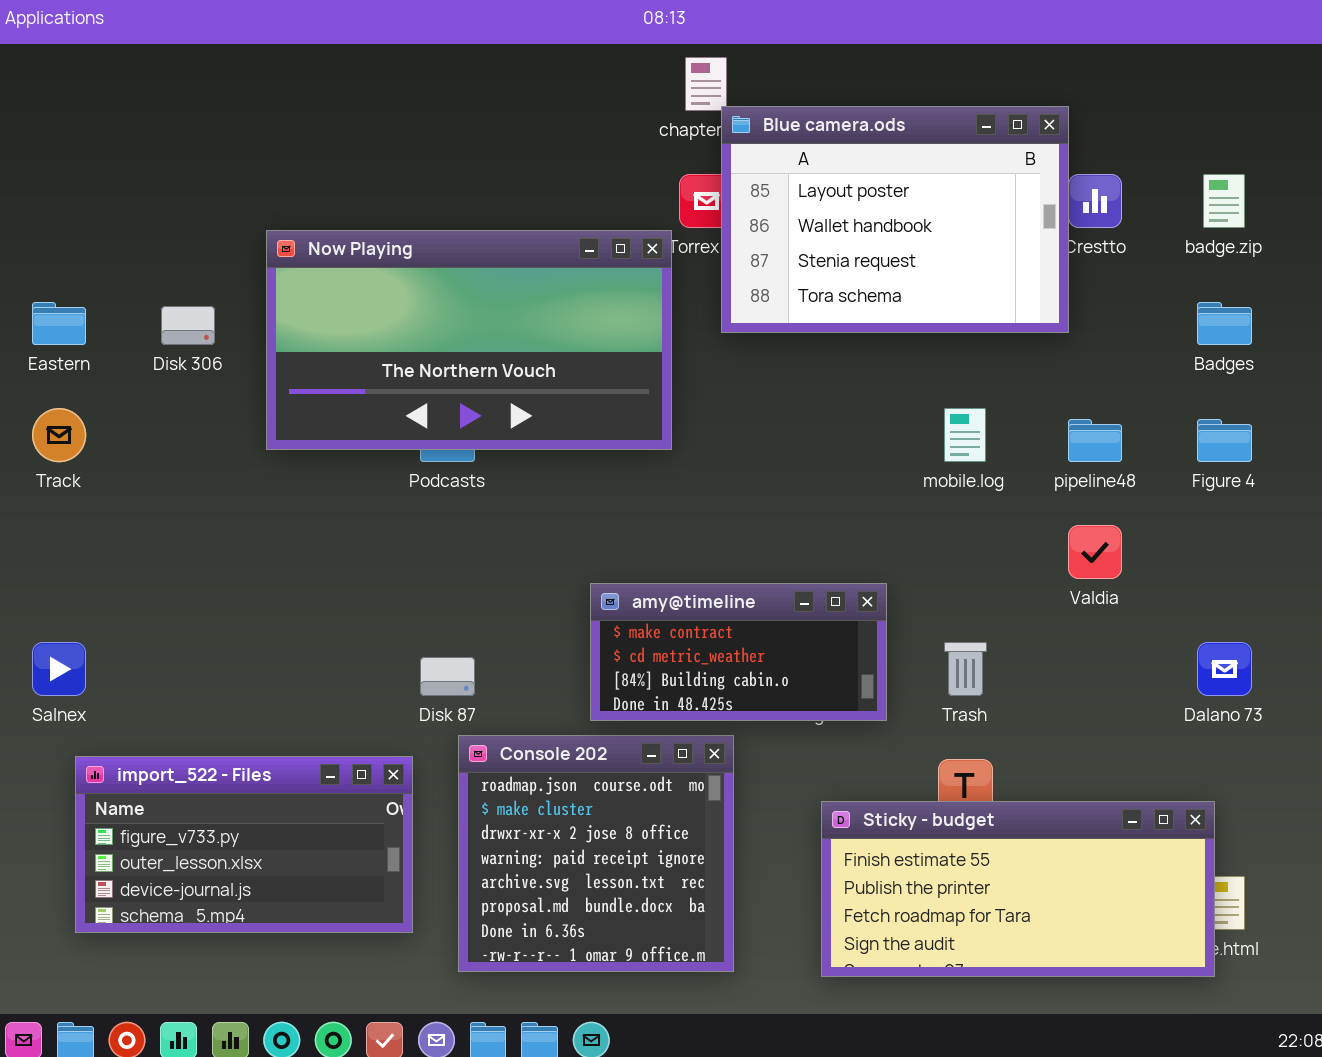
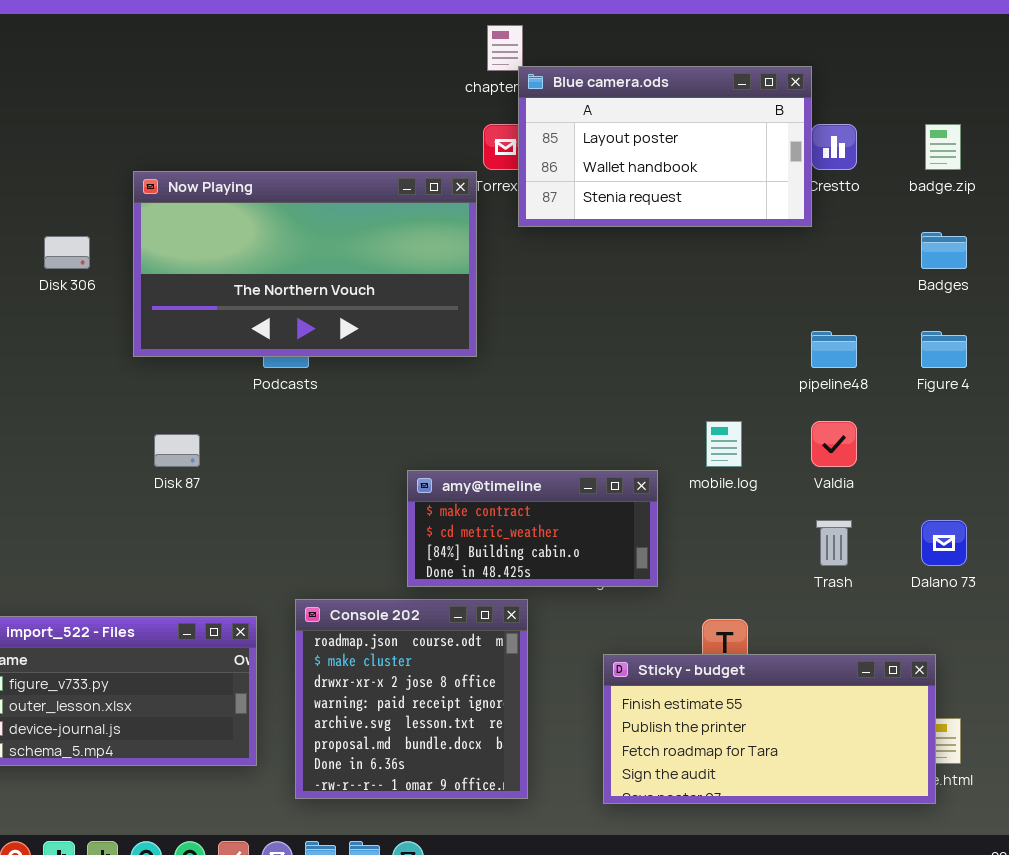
Blue camera.ods: [721,106,1069,333] -> [518,66,812,227], resized
mobile.log: [944,408,986,462] -> [706,421,742,467], moved
Trash: [944,642,987,696] -> [816,520,852,566], moved
Disk 87: [420,657,475,696] -> [154,434,200,467], moved

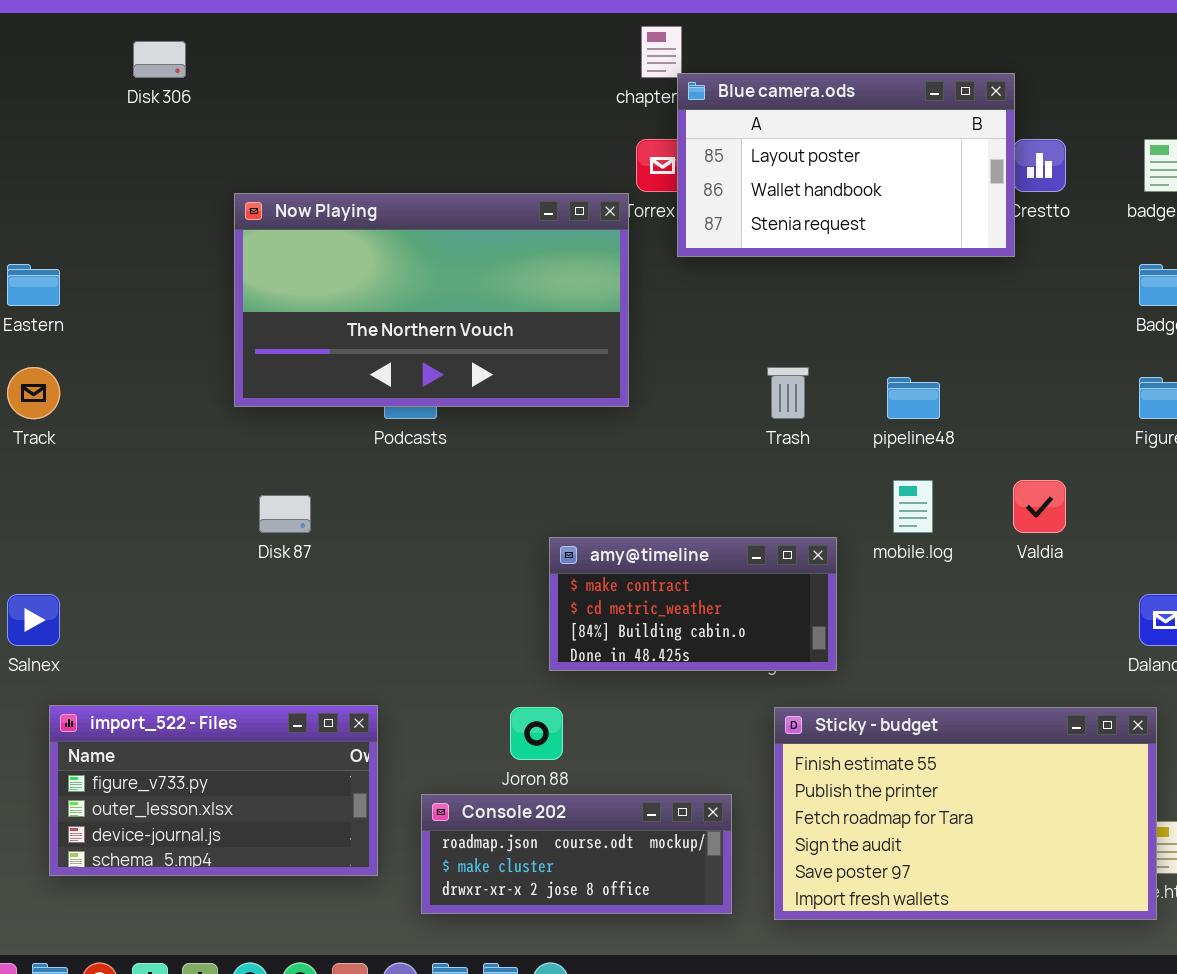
Disk 306: [44,236,90,269] -> [133,41,186,78], moved
pipeline48: [811,331,857,368] -> [887,377,940,419], moved
Trash: [816,520,852,566] -> [767,367,809,419], moved
Console 202: [295,599,528,799] -> [421,794,732,914], resized
Sticky - budget: [603,654,936,804] -> [774,707,1157,920], resized

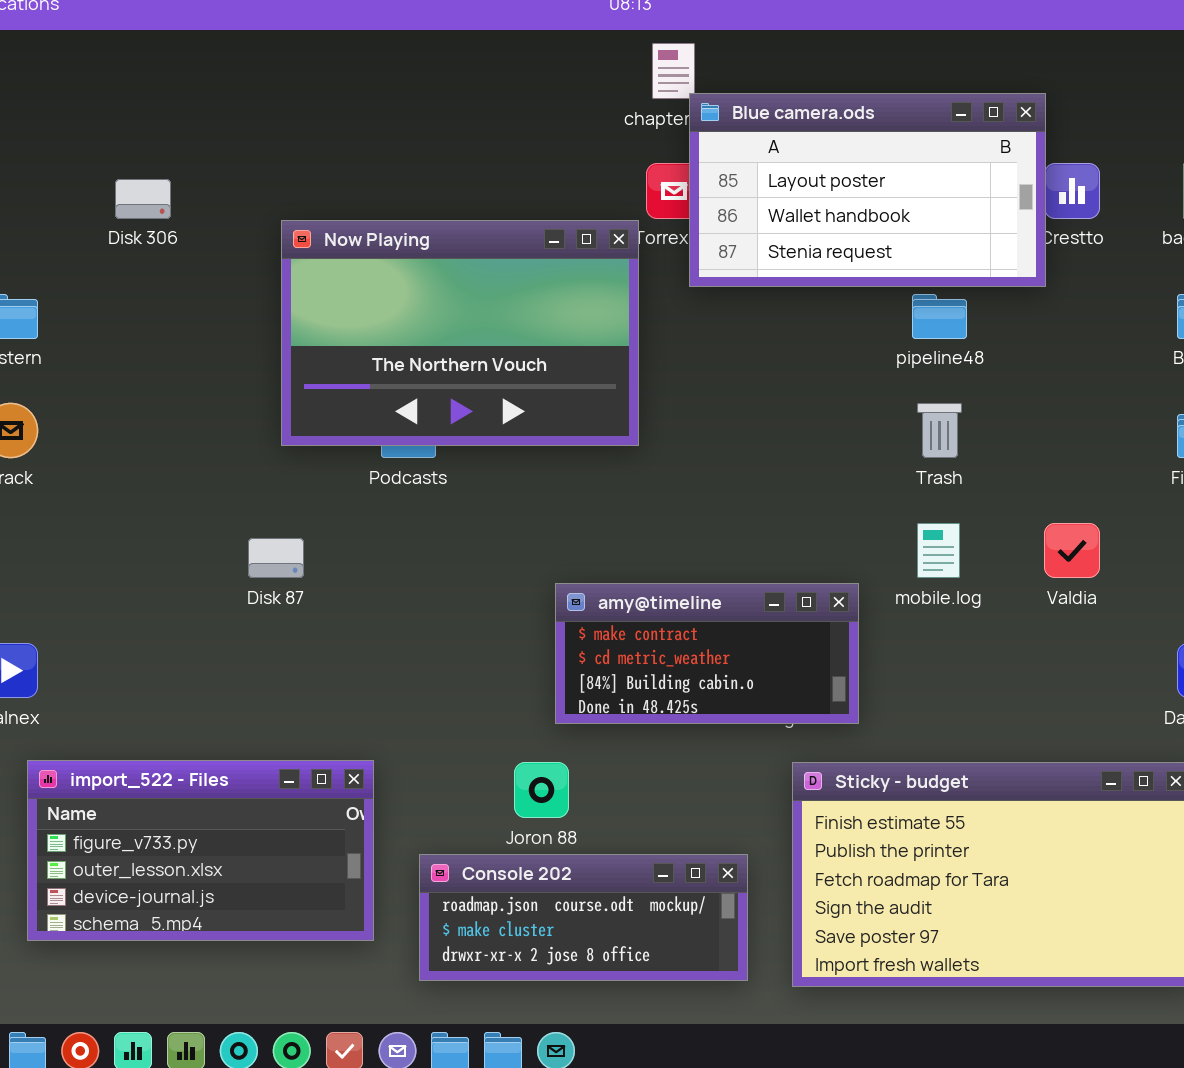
Disk 306: [133,41,186,78] -> [115,179,171,219], moved
Now Playing: [234,193,629,407] -> [281,220,639,446], resized
Trash: [767,367,809,419] -> [917,403,962,458], moved
pipeline48: [887,377,940,419] -> [912,294,967,339], moved

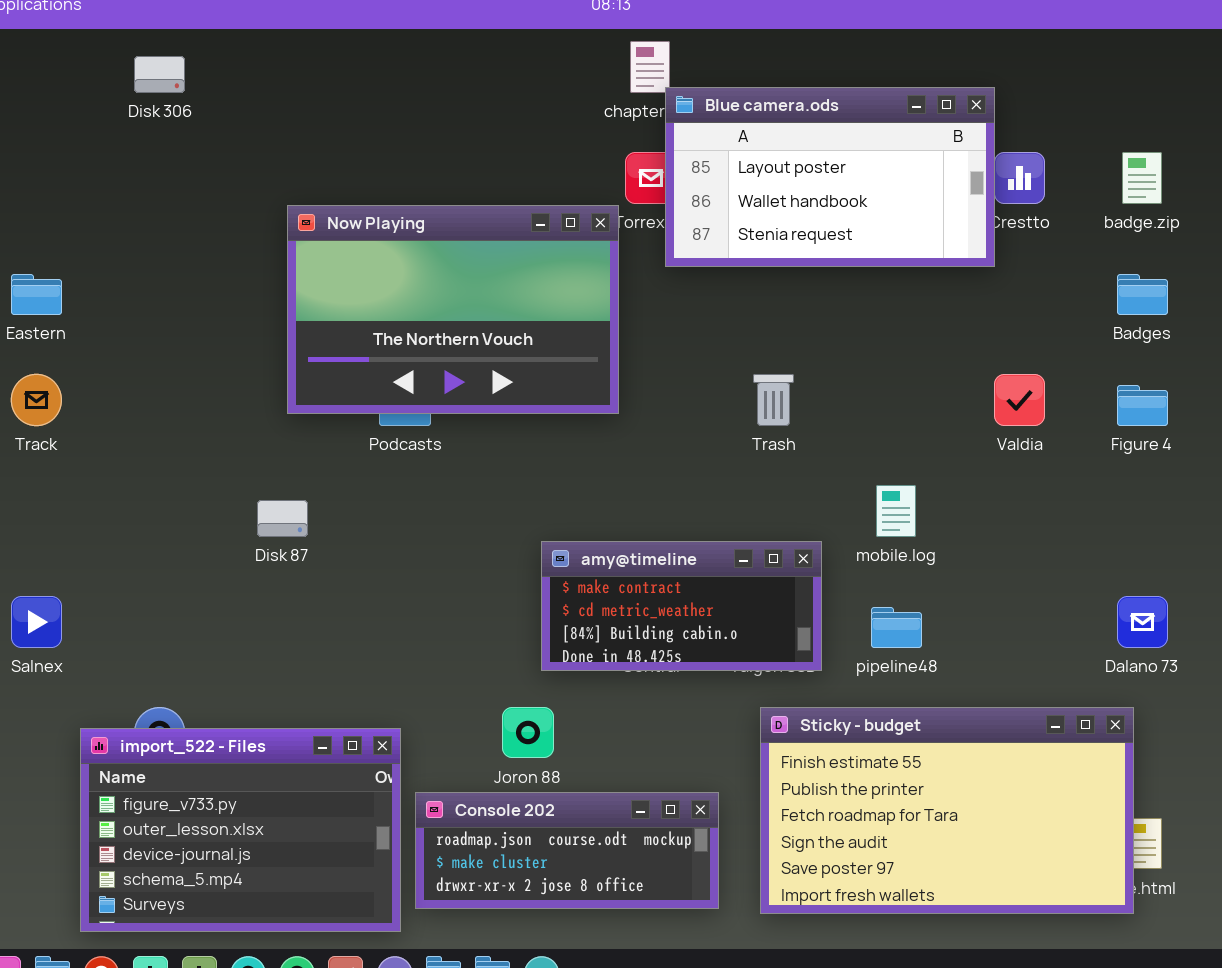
Disk 306: [115,179,171,219] -> [134,56,185,93], moved
pipeline48: [912,294,967,339] -> [871,607,922,648], moved
Trash: [917,403,962,458] -> [753,374,794,426], moved
Valdia: [1044,523,1100,578] -> [994,374,1045,426], moved
import_522 - Files: [27,760,374,941] -> [80,728,401,932], moved, resized

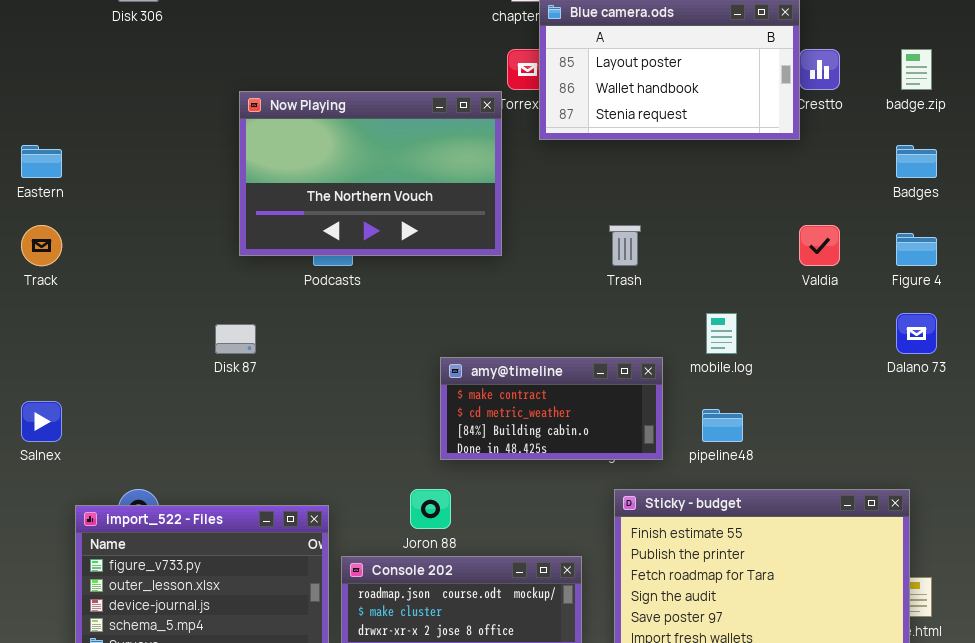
Dalano 73: [1117,596,1168,648] -> [896,313,937,354], moved

